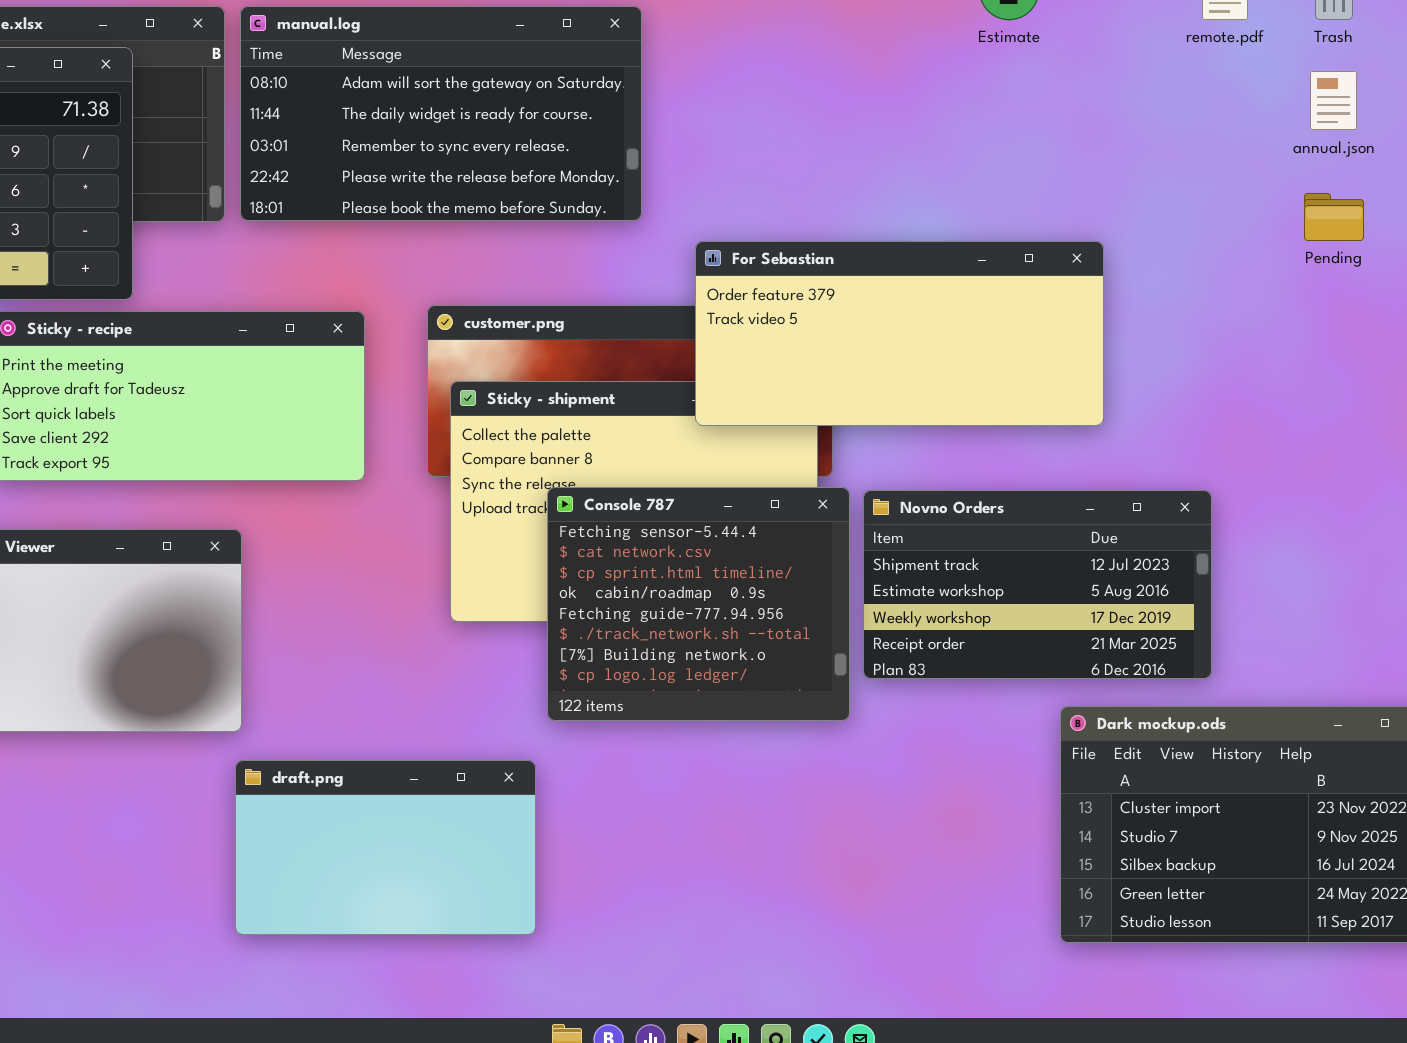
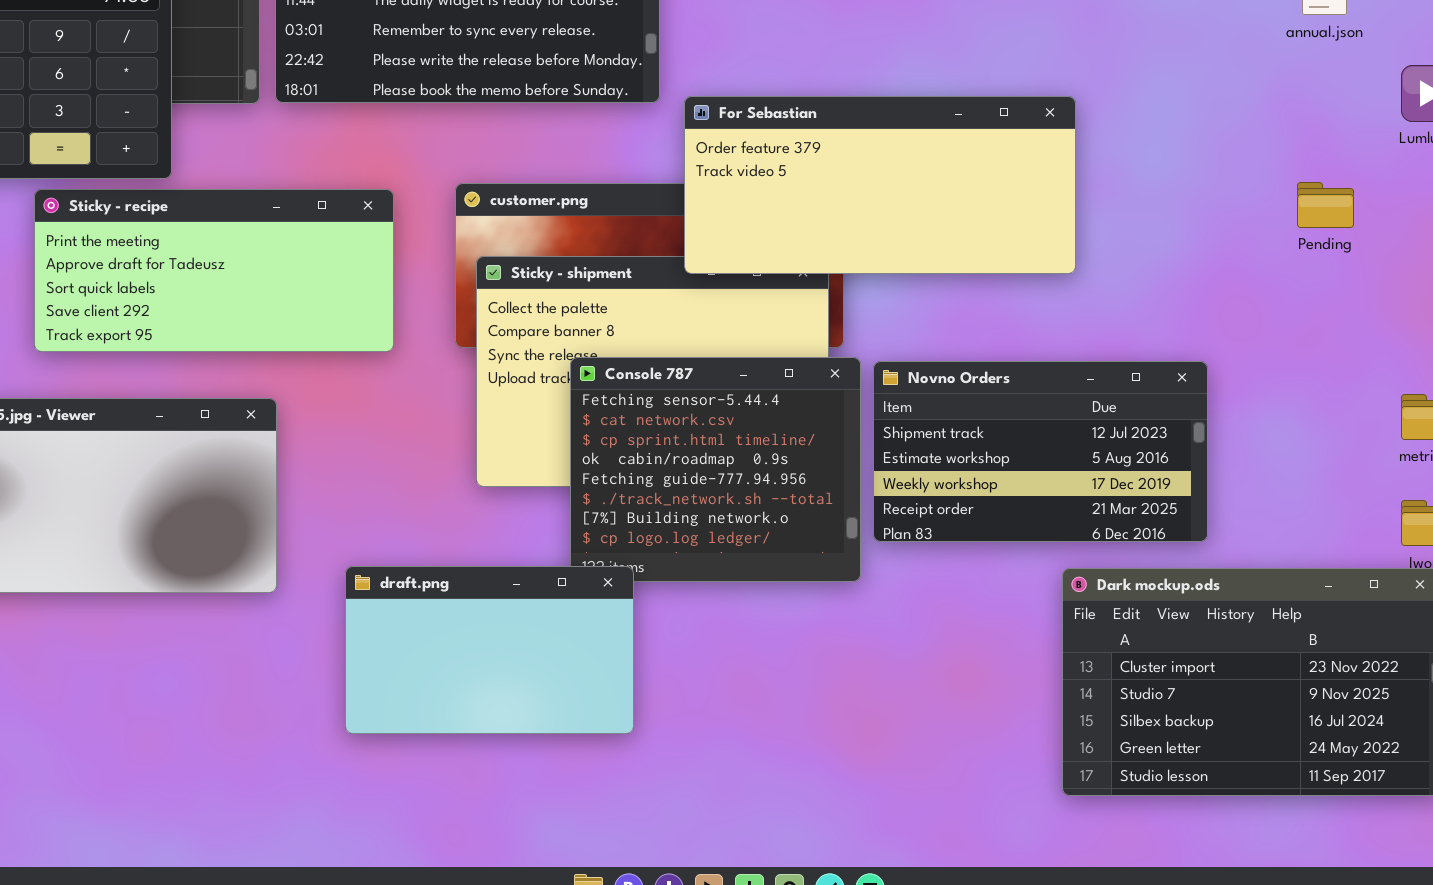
Pending: [1304,193,1364,241] -> [1297,182,1354,228], moved
For Sebastian: [695,241,1104,426] -> [684,96,1076,274], moved
draft.png: [235,760,536,935] -> [345,566,634,734], moved

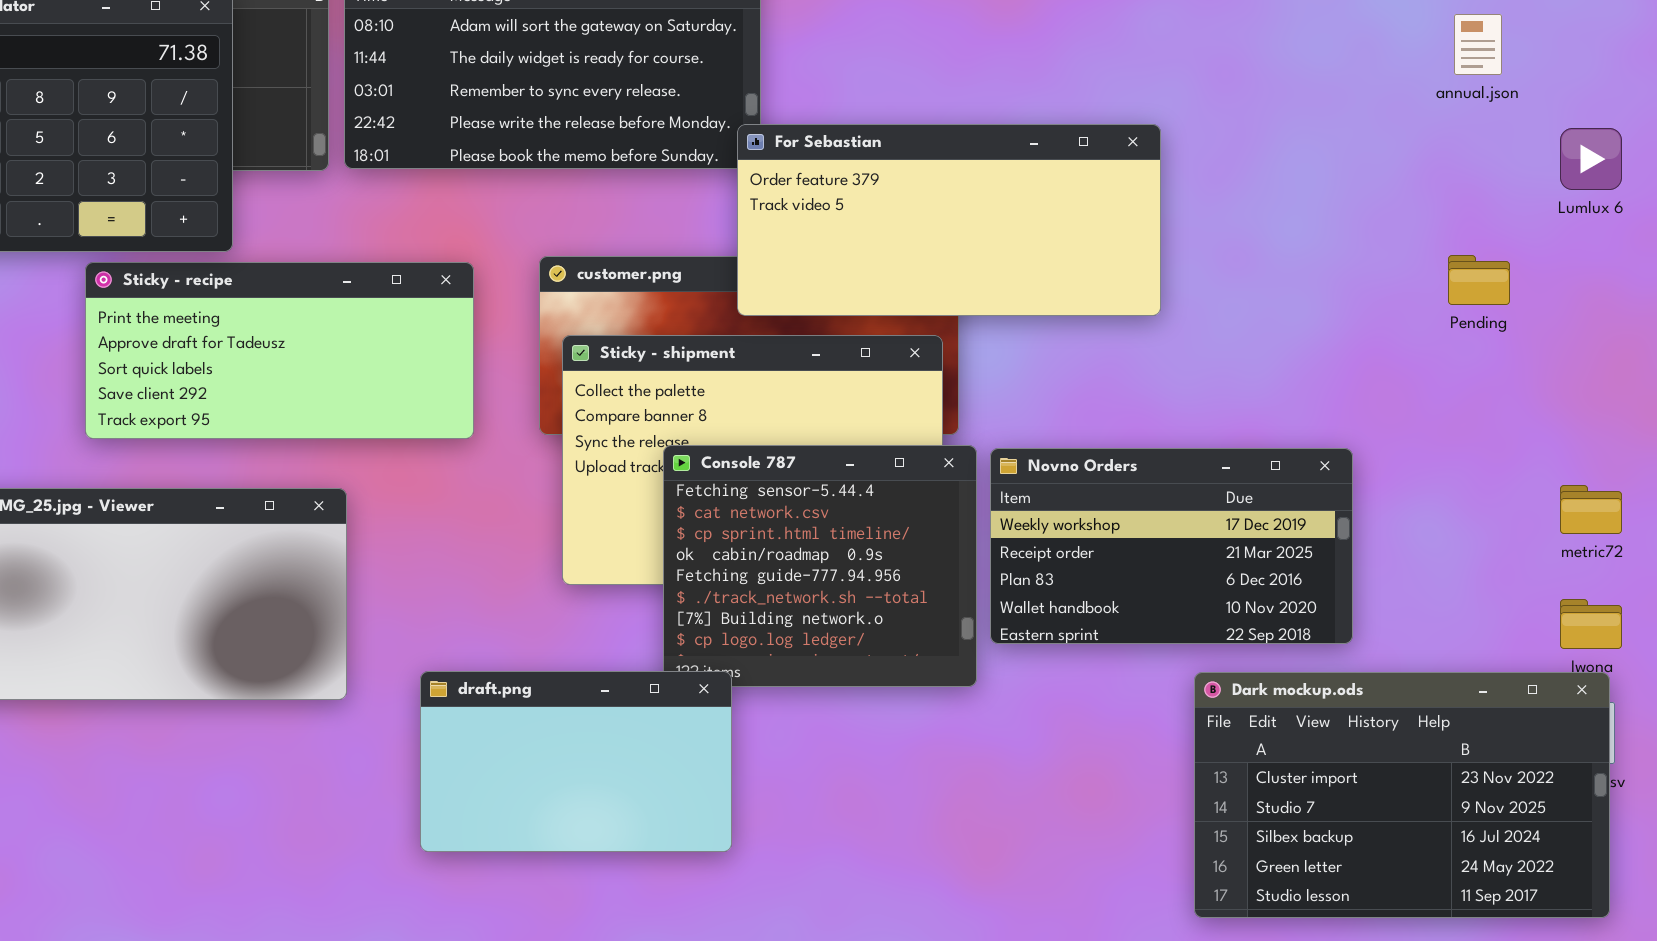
For Sebastian: [684,96,1076,274] -> [737,124,1161,316], moved
Novno Orders: [873,361,1208,542] -> [990,448,1353,644], scrolled down 2 rows

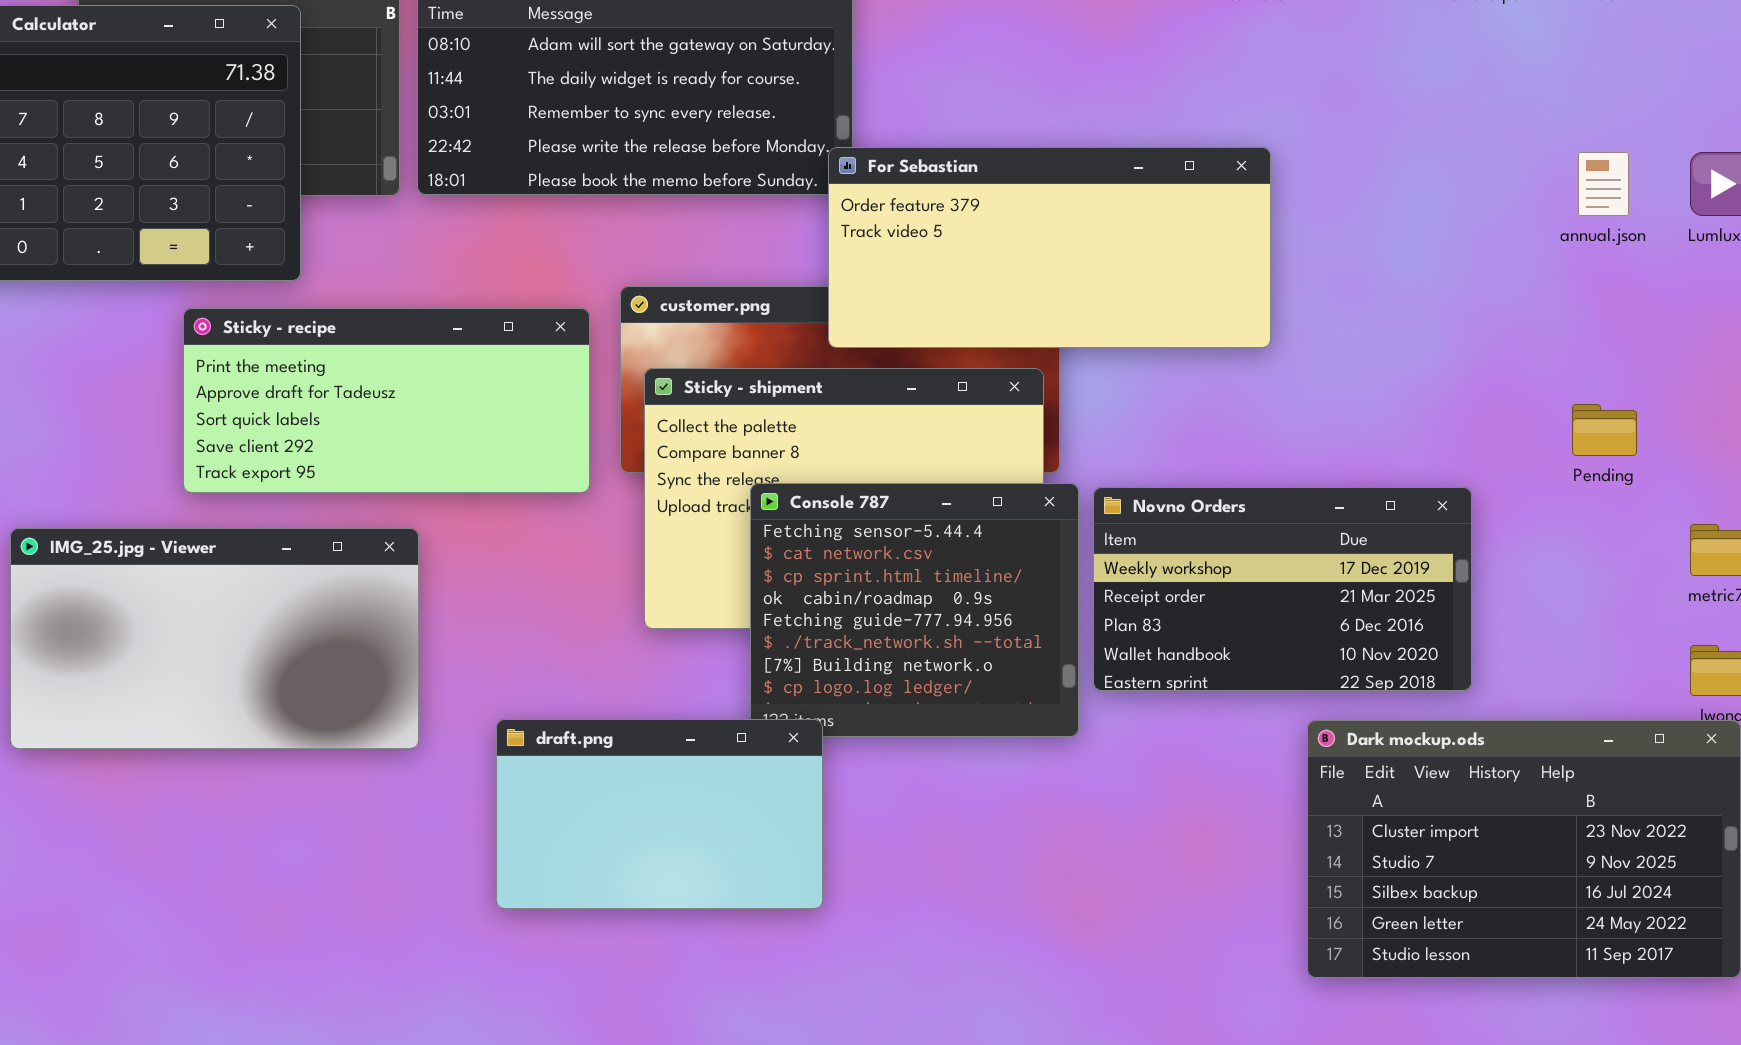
annual.json: [1454,14,1502,75] -> [1578,152,1629,216], moved
Pending: [1448,255,1510,305] -> [1572,404,1637,456], moved
Sticky - recipe: [85,262,474,439] -> [183,308,590,493], moved

